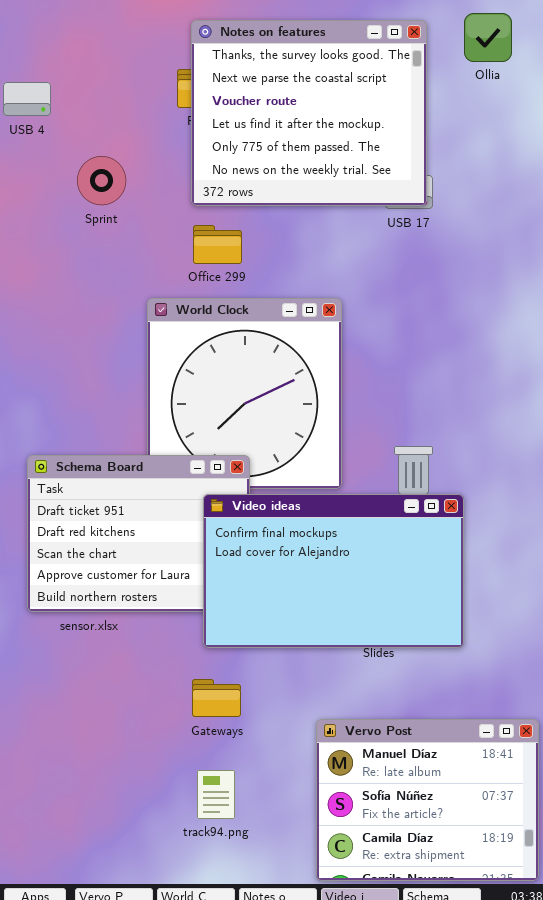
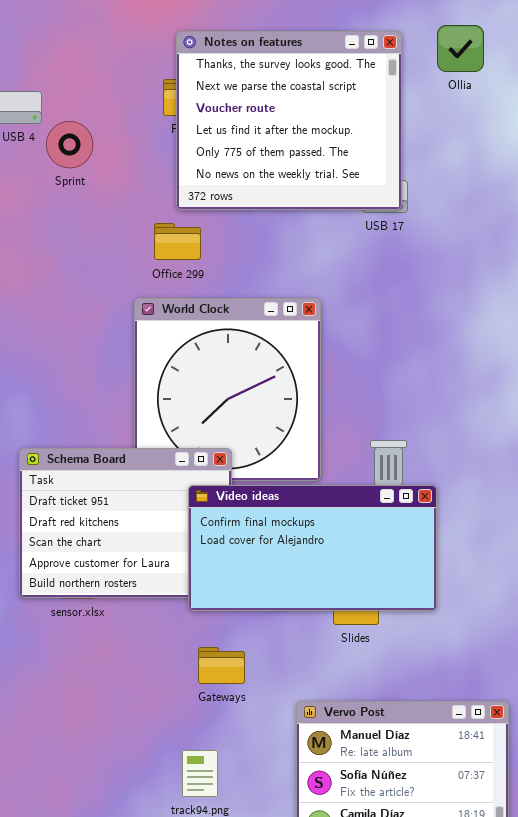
Sprint: [77,156,126,205] -> [46,121,93,168], moved
Office 299: [193,225,242,264] -> [154,223,201,260], moved
Video ideas: [203,494,464,648] -> [188,485,437,611], resized
Gateways: [192,679,241,717] -> [198,647,245,684], moved

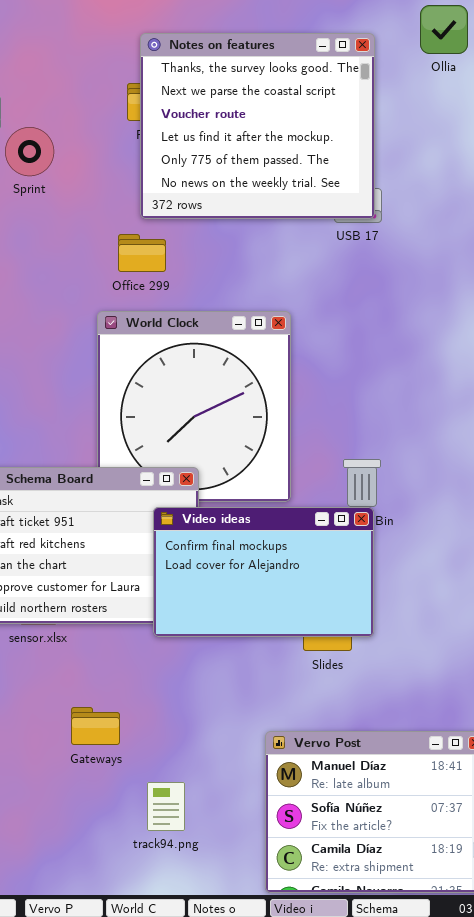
Ollia: [437,25,484,72] -> [420,5,468,54], moved
Video ideas: [188,485,437,611] -> [153,507,374,637], resized
Gateways: [198,647,245,684] -> [71,707,120,745], moved

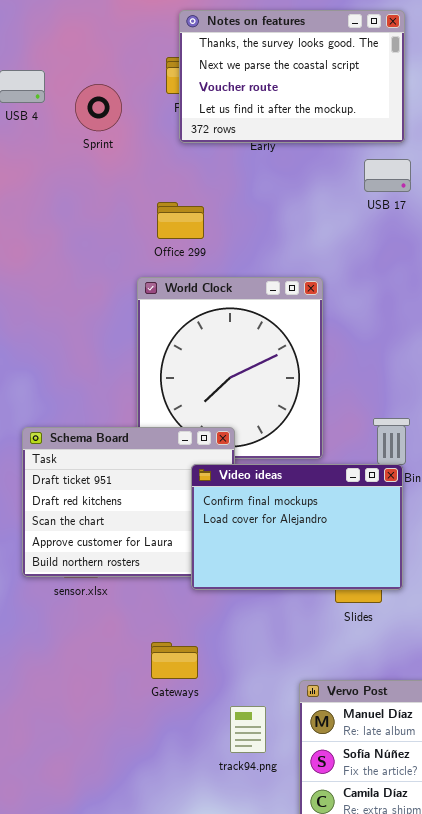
Notes on features: [140,33,375,219] -> [179,10,405,143], resized
Sprint: [5,127,54,176] -> [75,84,122,131], moved
Gateways: [71,707,120,745] -> [151,642,198,679], moved
track94.png: [147,782,185,831] -> [230,706,266,753], moved

